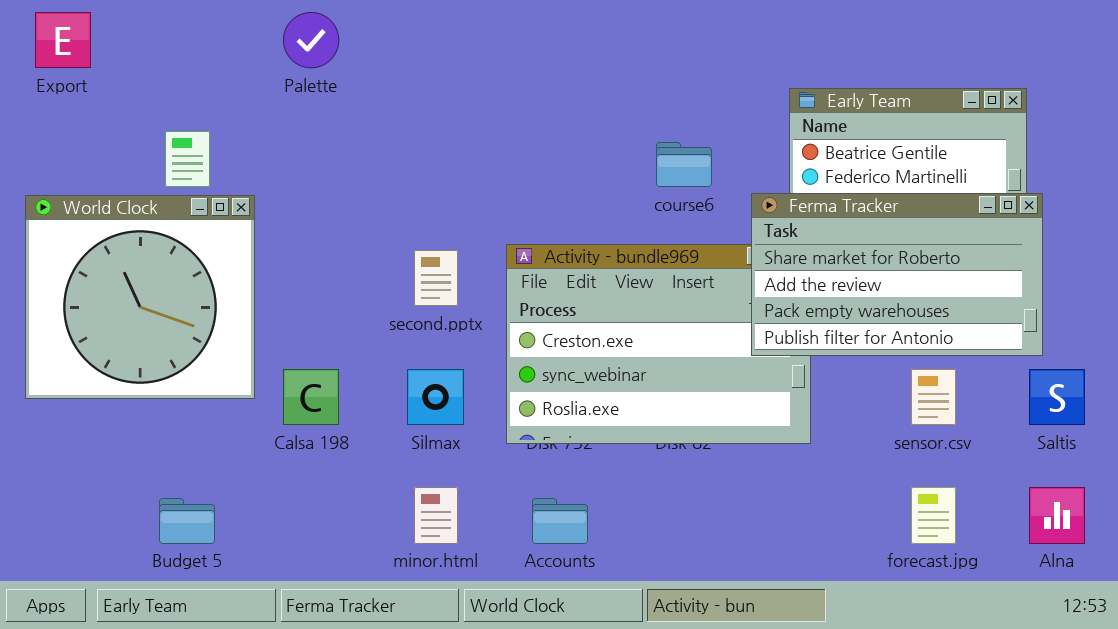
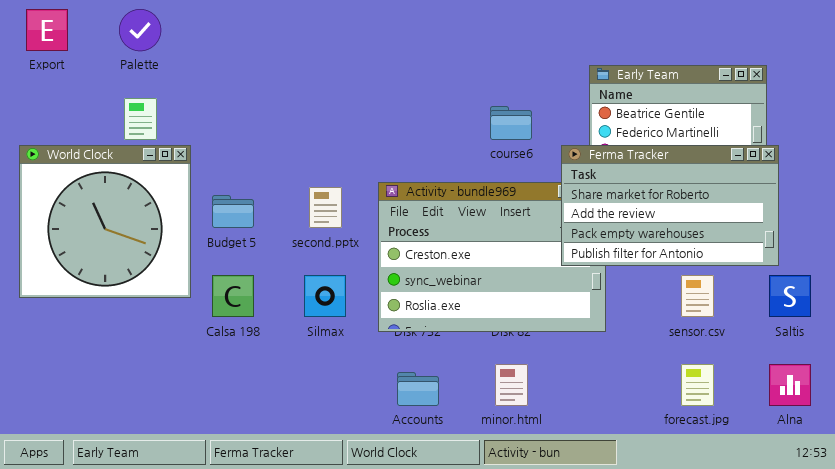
Palette: [283,12,339,68] -> [119,9,161,51], moved
minor.html: [414,487,458,544] -> [495,364,528,406], moved
Budget 5: [159,498,215,544] -> [212,195,254,228], moved

